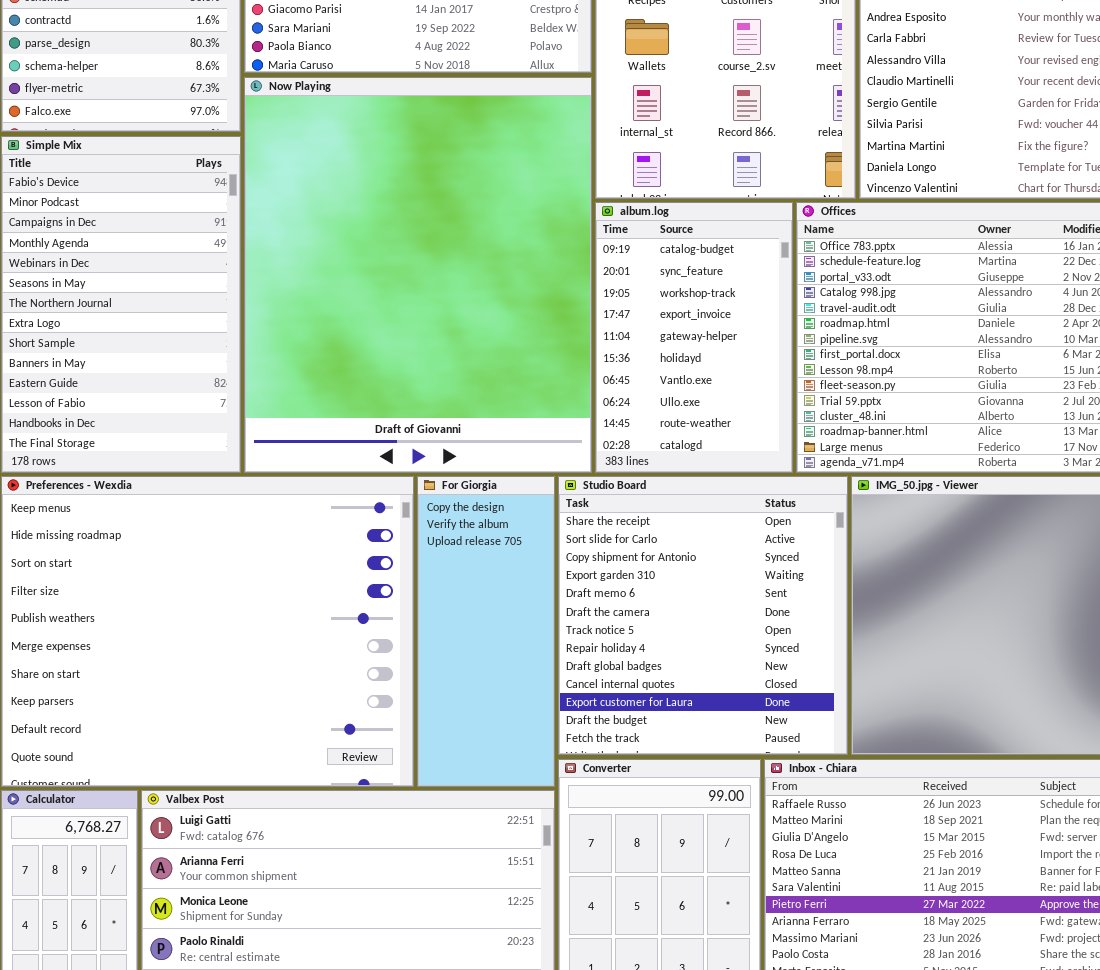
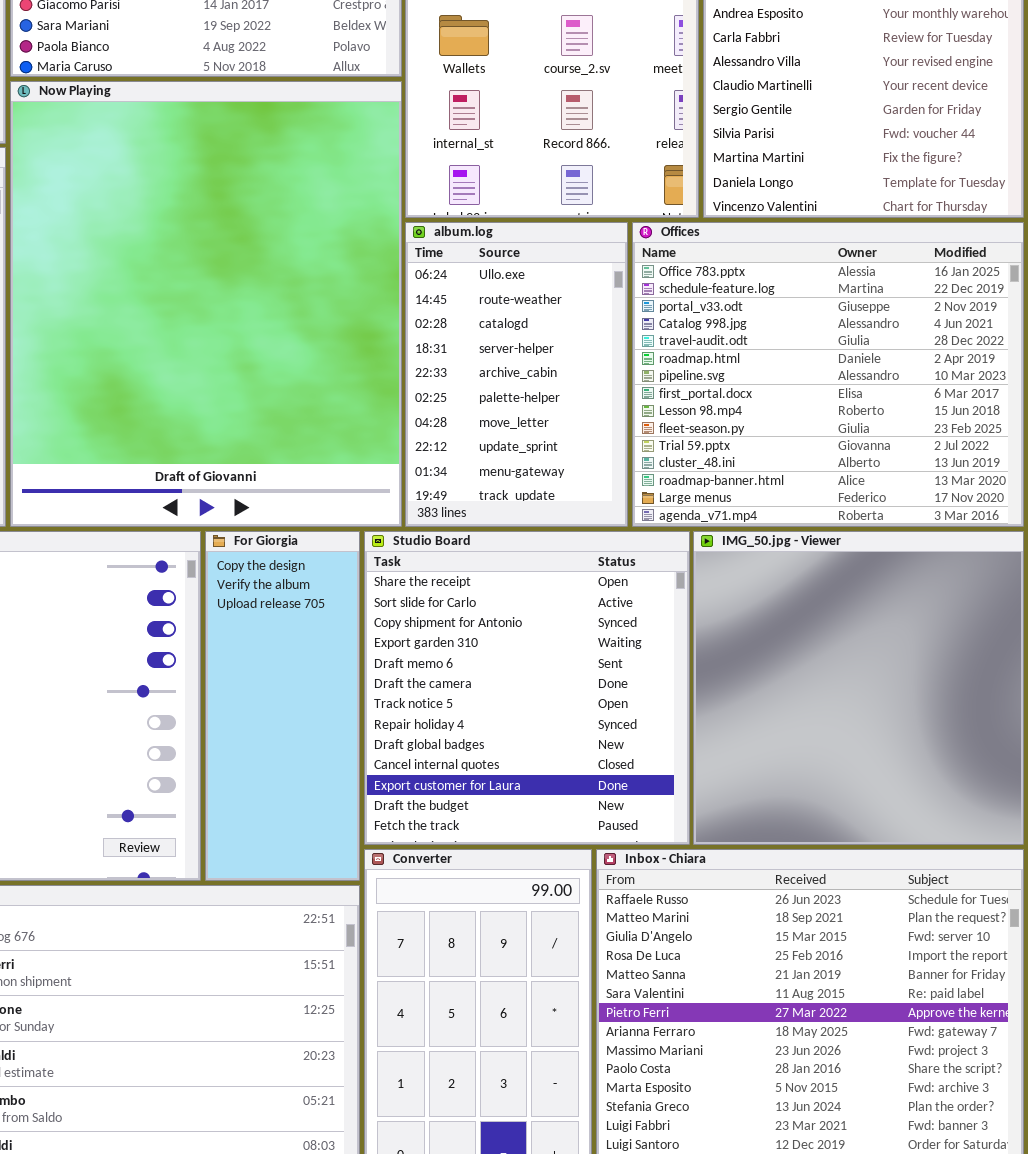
album.log: [595,202,793,473] -> [405,222,628,527], scrolled down 7 rows

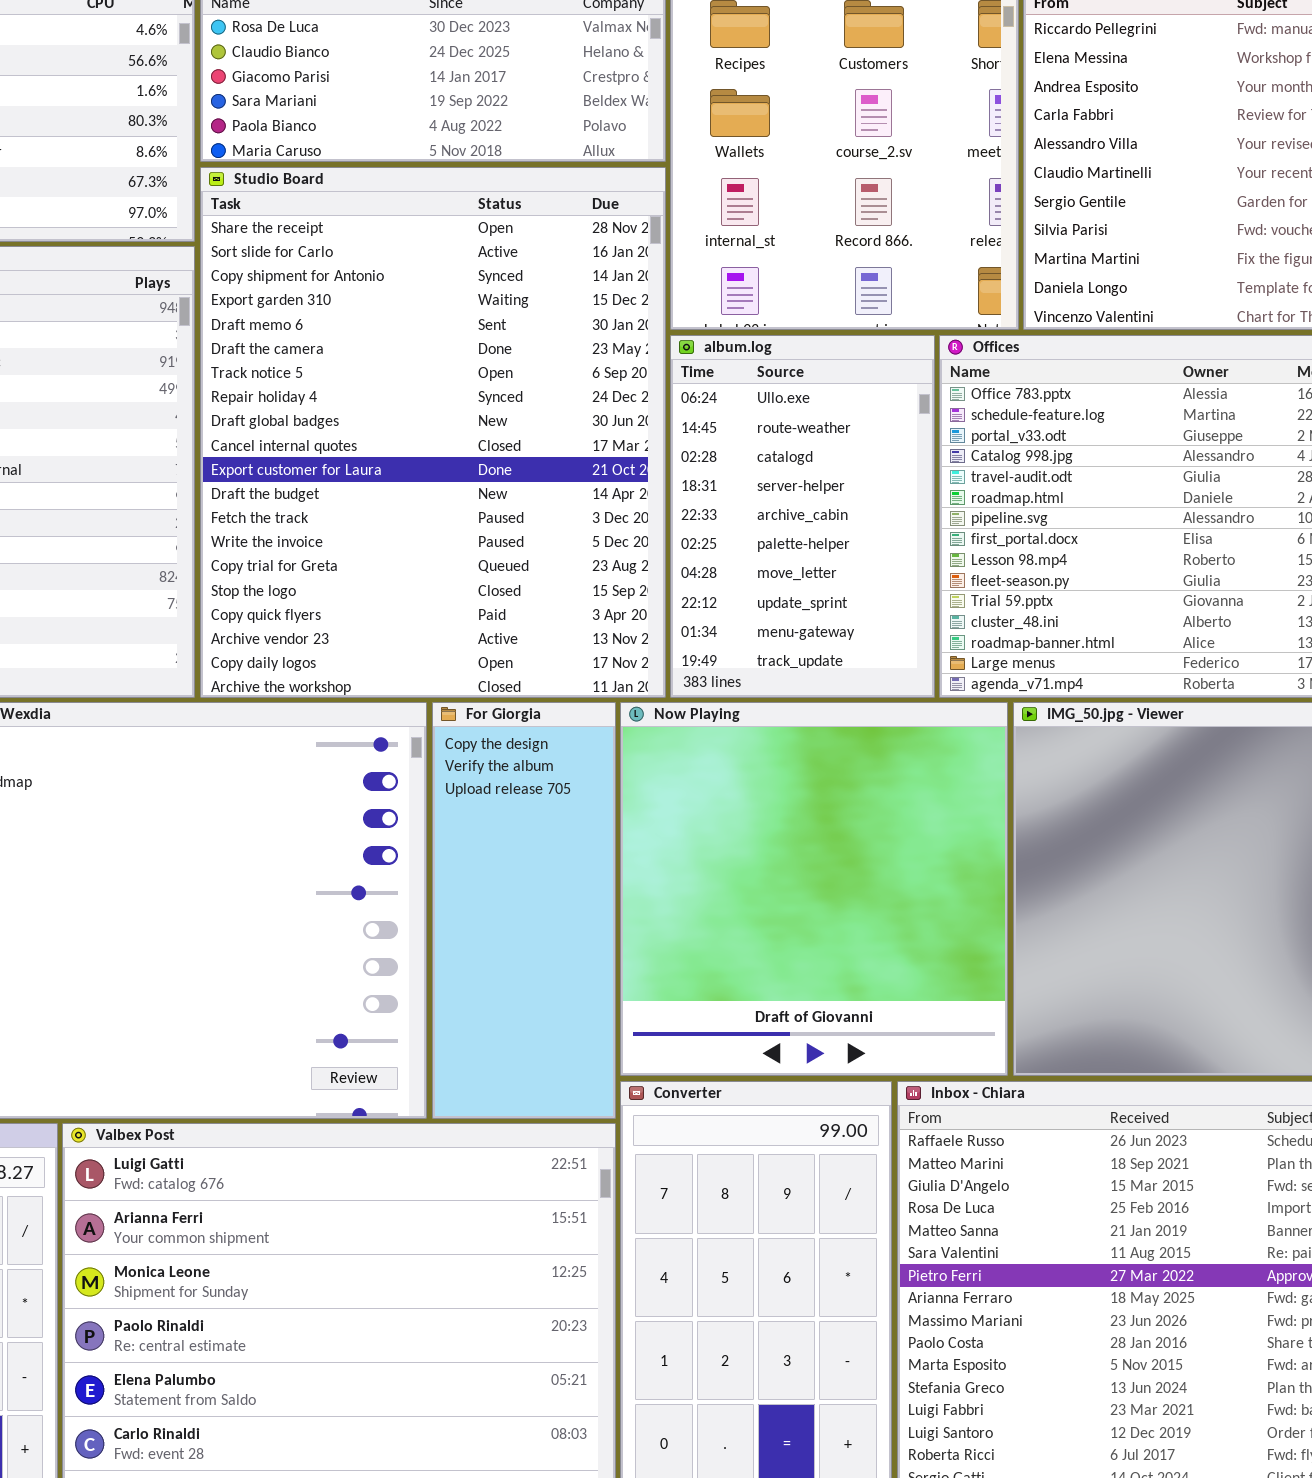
Now Playing: [10,81,402,527] -> [620,702,1008,1076], moved, resized
Studio Board: [364,531,690,845] -> [200,167,666,698], moved, resized

